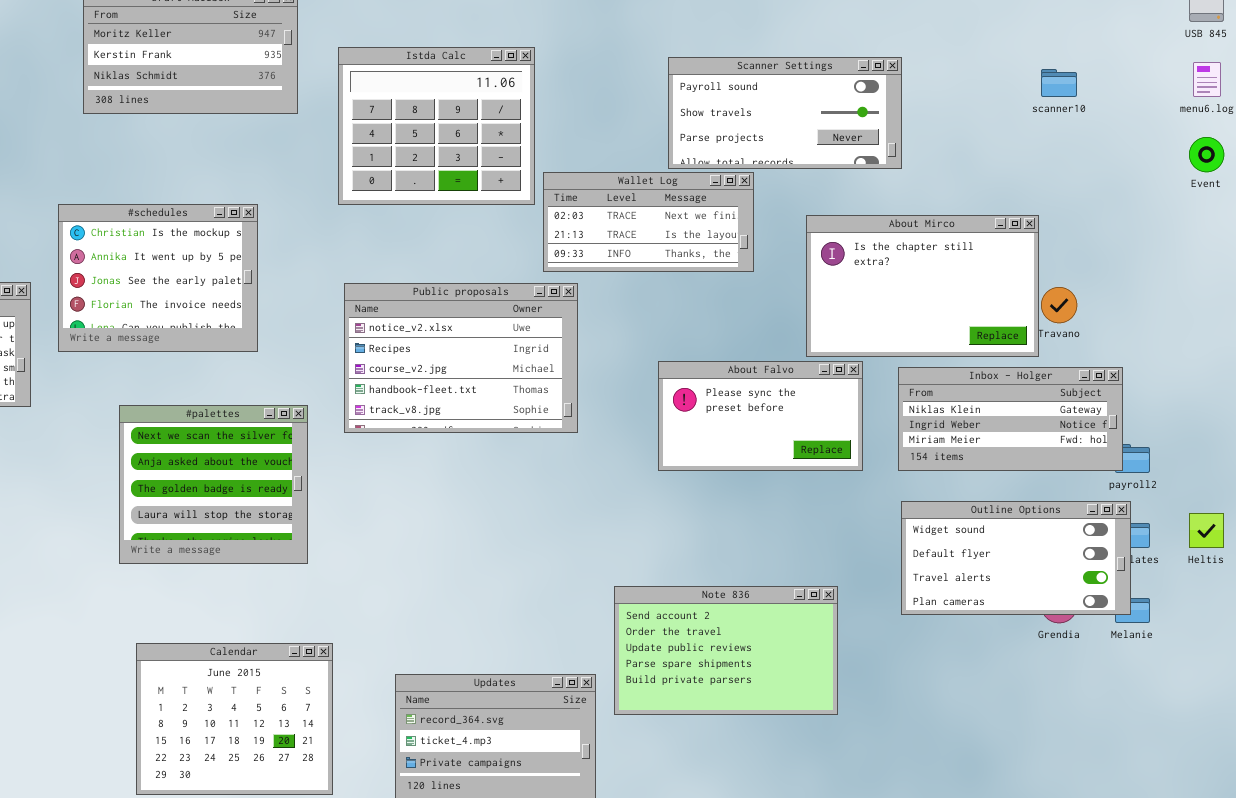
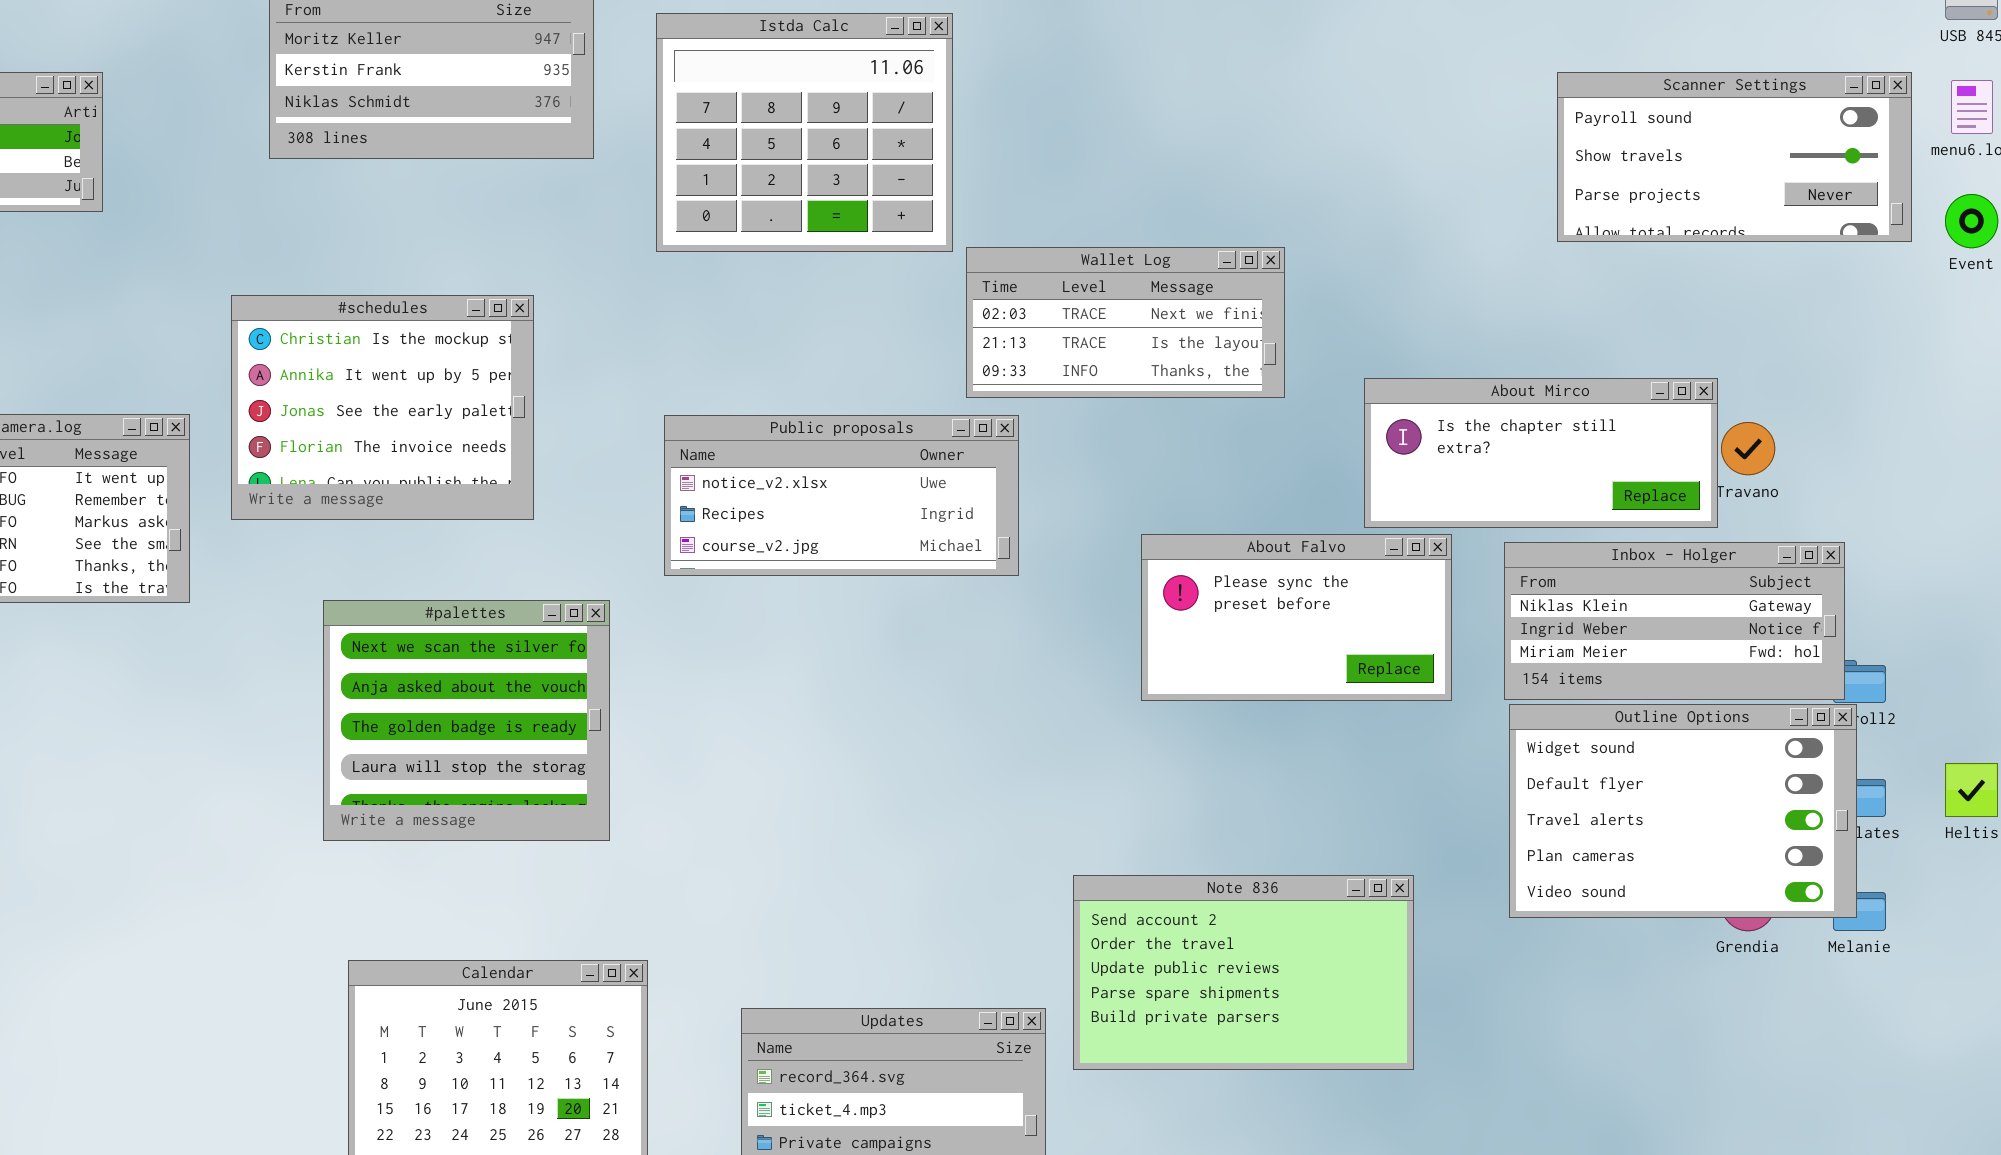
Istda Calc: [338,47,535,205] -> [656,13,953,252], moved
Scanner Settings: [668,57,902,169] -> [1557,72,1912,242], moved
About Mirco: [806,215,1039,357] -> [1364,378,1718,528], resized
Public proposals: [344,283,578,433] -> [664,415,1019,576], resized
Outline Options: [901,501,1131,615] -> [1509,704,1857,918], resized

